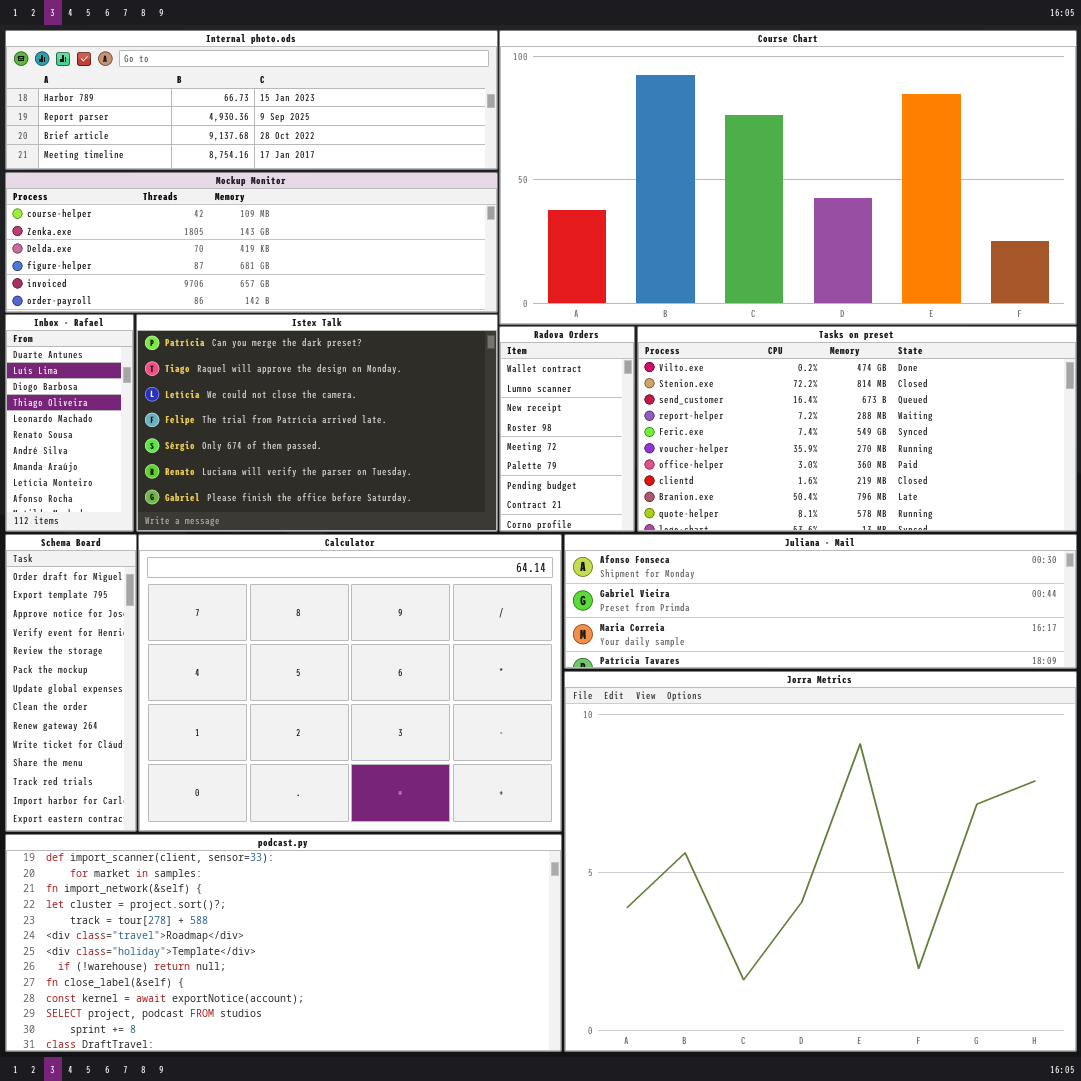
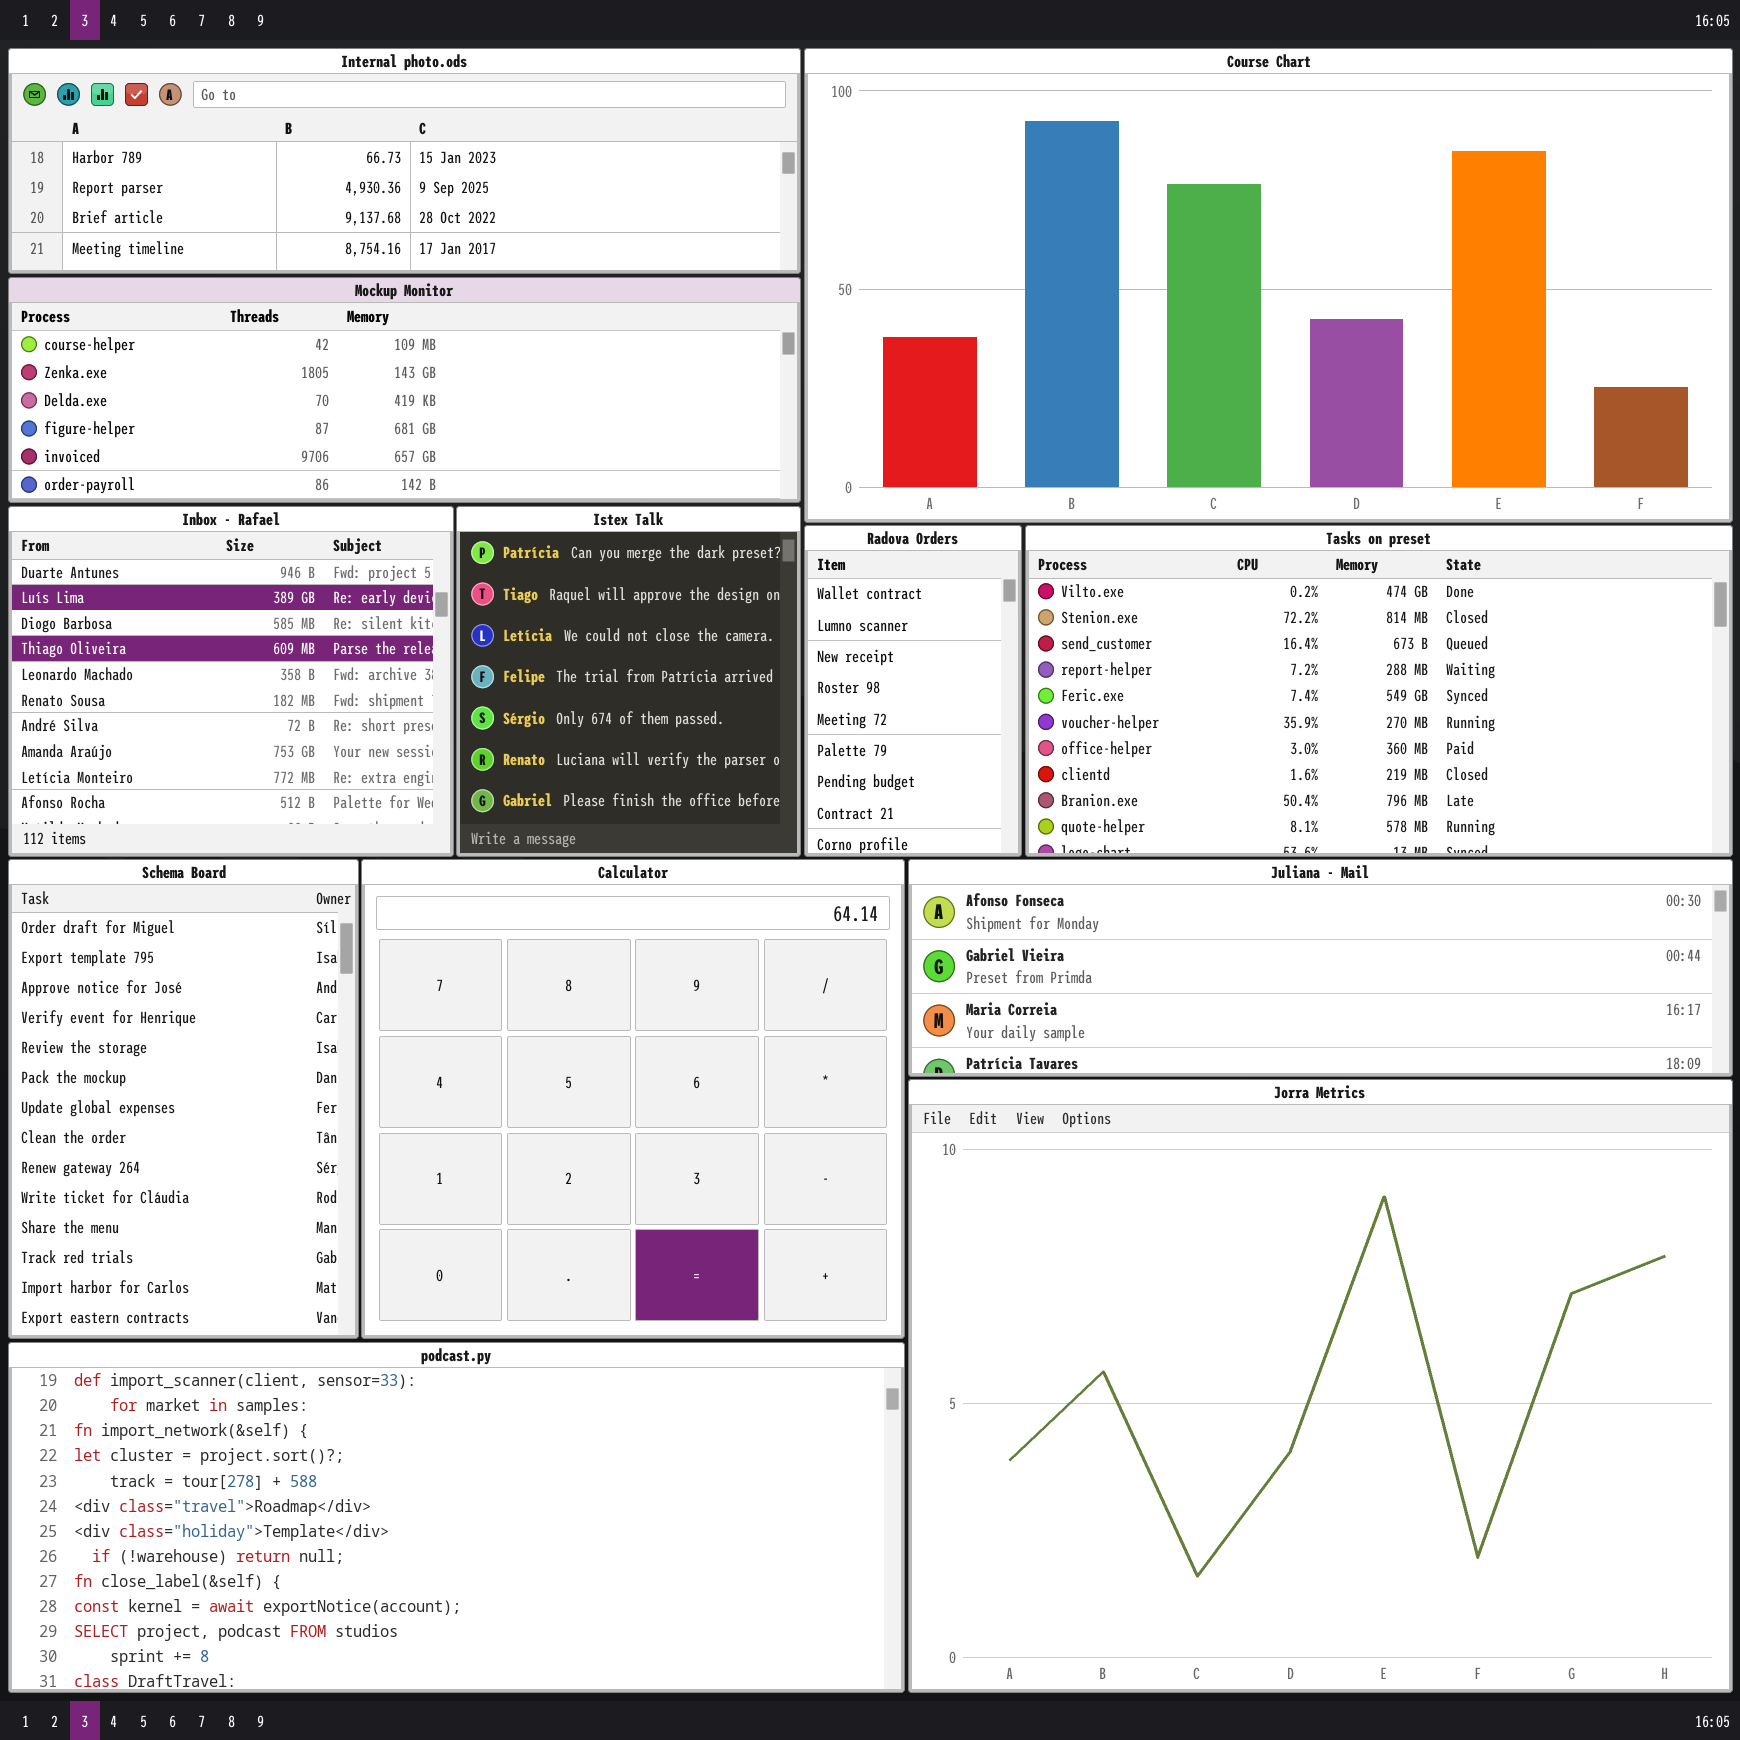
Inbox - Rafael: [5,314,134,532] -> [8,506,454,857], resized
Istex Talk: [136,314,498,532] -> [456,506,801,857], resized
Schema Board: [5,534,137,832] -> [8,859,359,1339], resized
Calculator: [138,534,562,832] -> [361,859,905,1339], resized

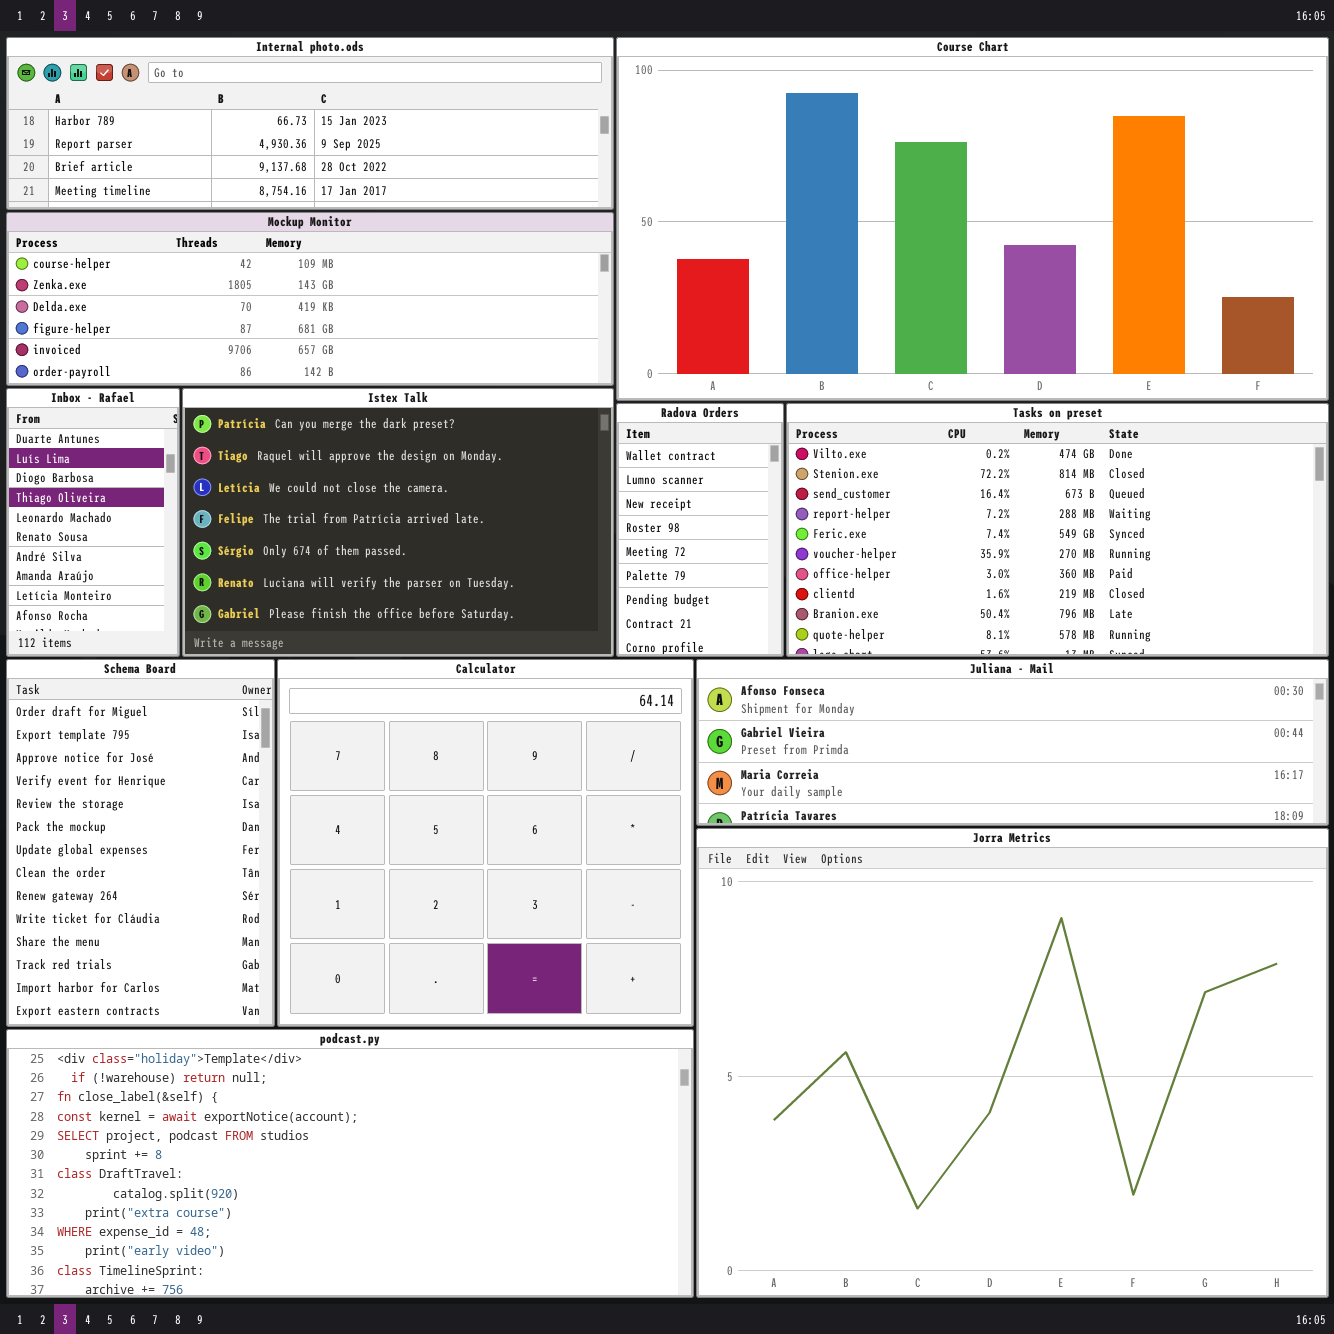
Inbox - Rafael: [8,506,454,857] -> [6,388,180,657], resized
Istex Talk: [456,506,801,857] -> [182,388,614,657], resized
podcast.py: [8,1342,905,1693] -> [6,1029,694,1298], scrolled down 6 rows

